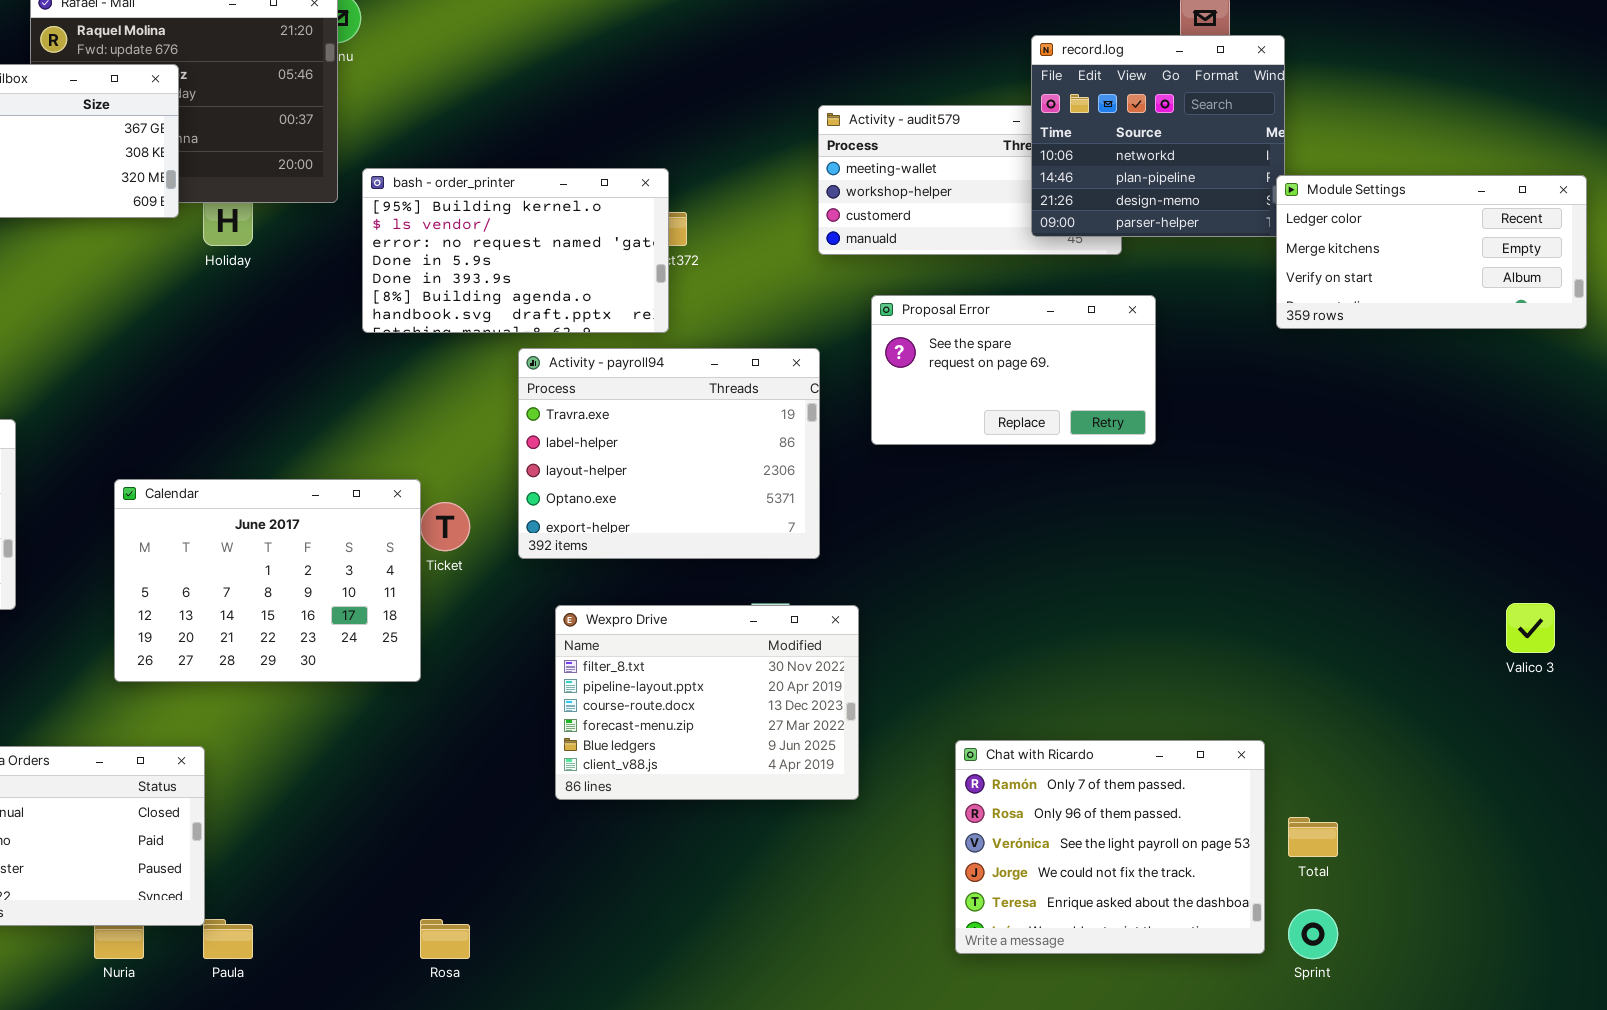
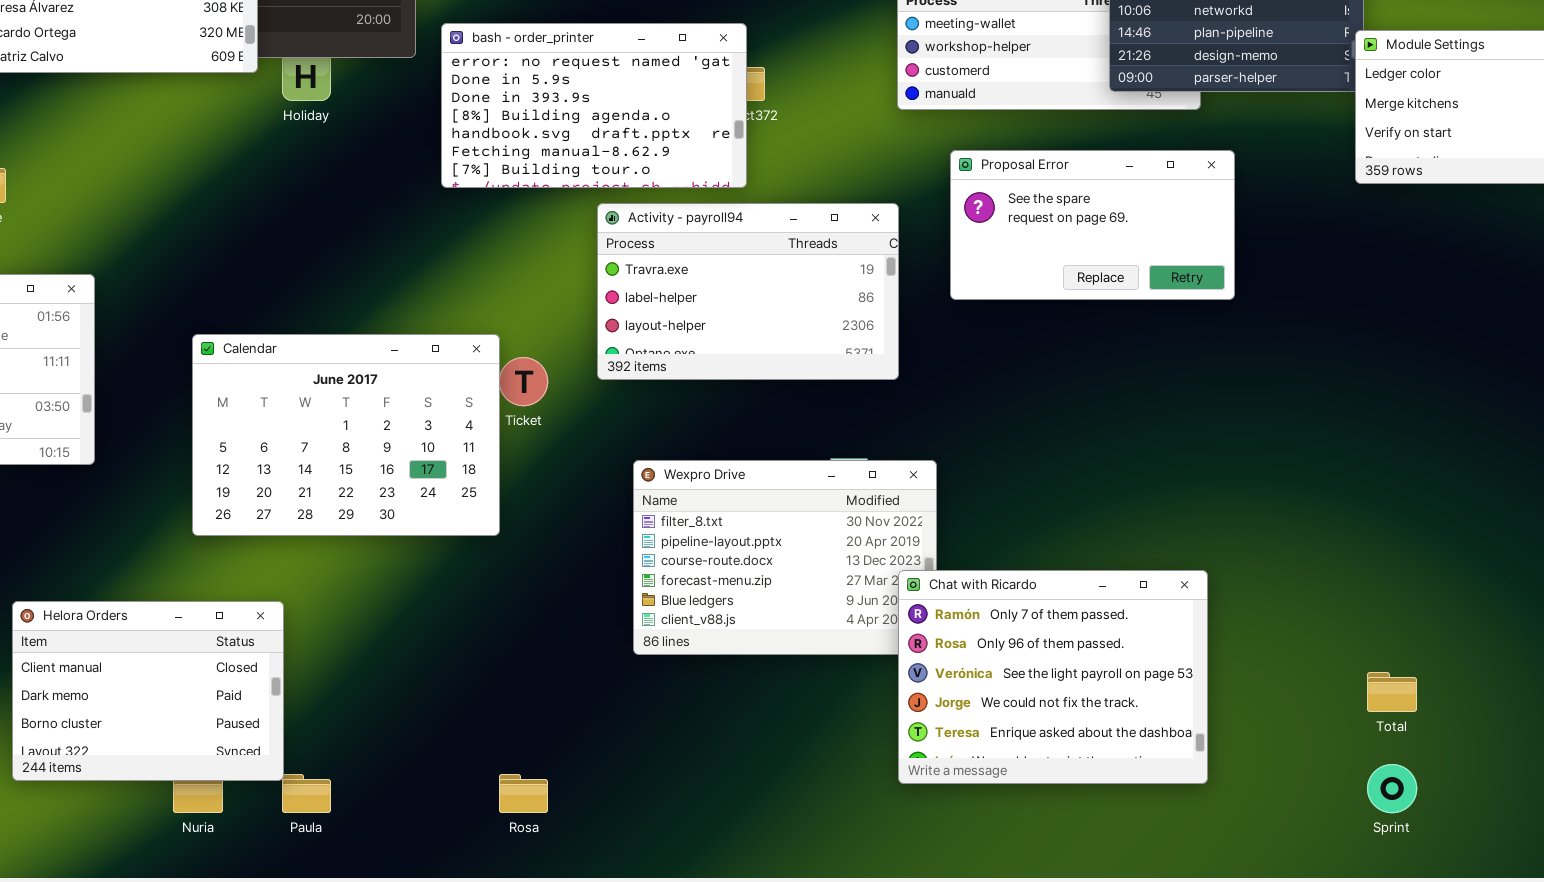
bash - order_printer: [362,168,669,333] -> [441,23,747,188], scrolled down 2 rows
Activity - payroll94: [518,348,820,559] -> [597,203,899,380], resized
Chat with Ricardo: [955,740,1265,954] -> [898,570,1208,784], moved

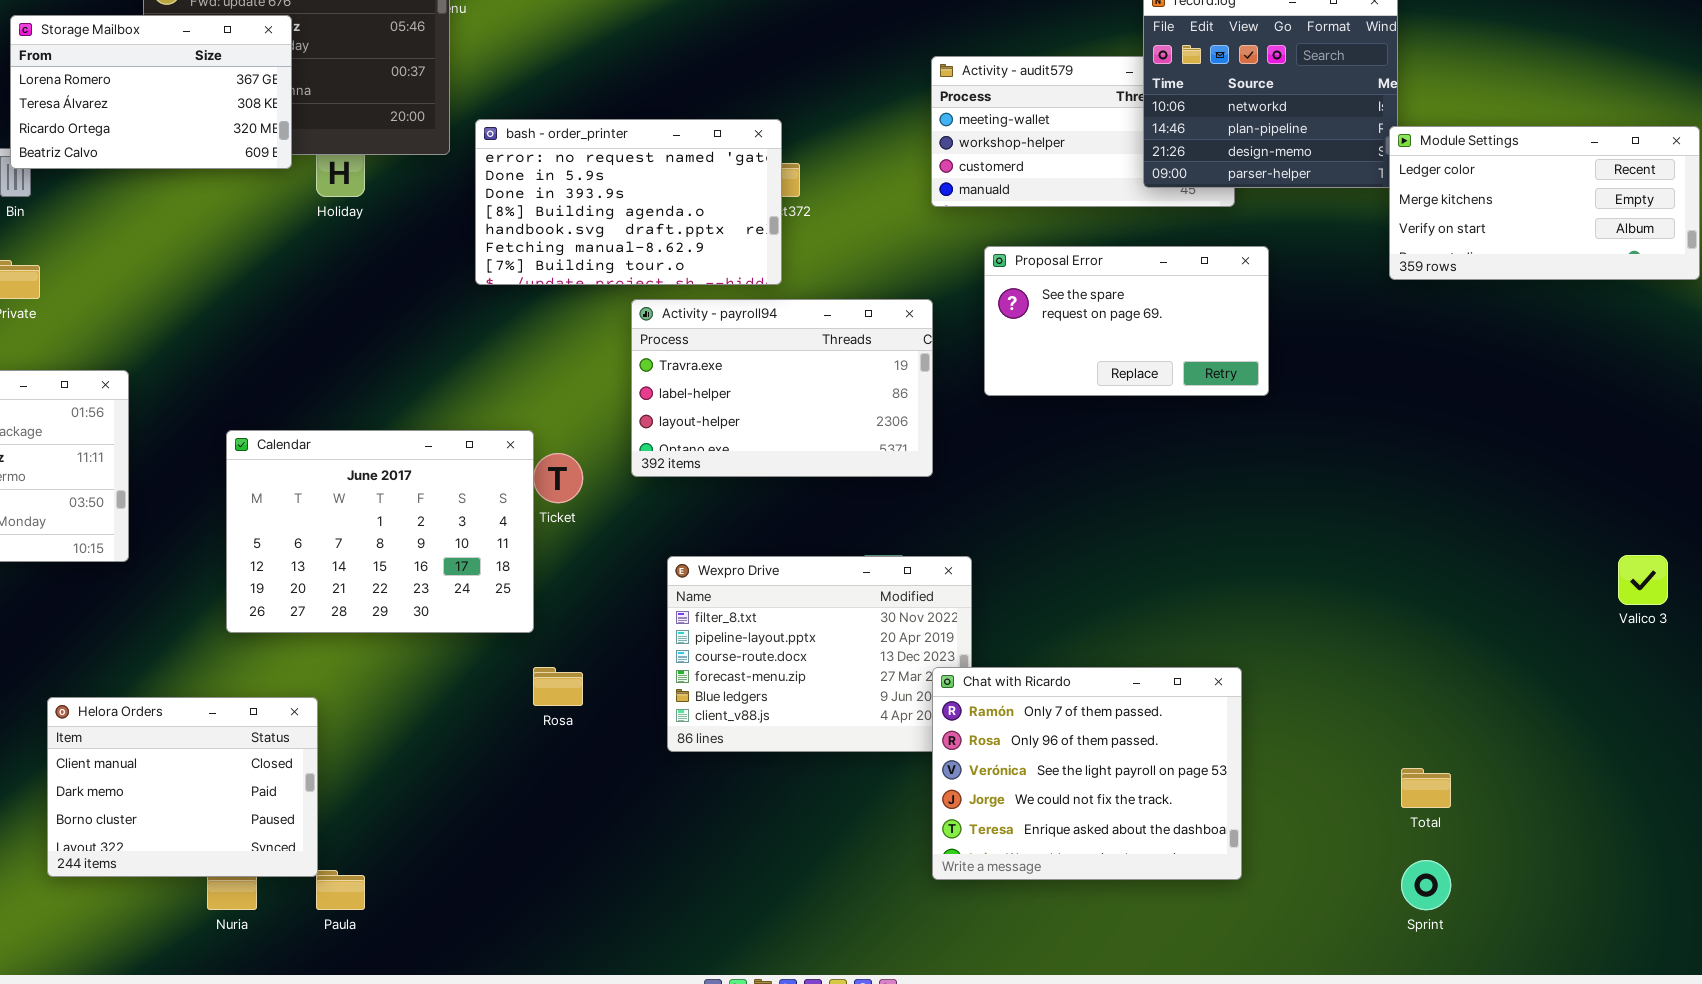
Rosa: [499,774,548,813] -> [533,667,583,706], moved

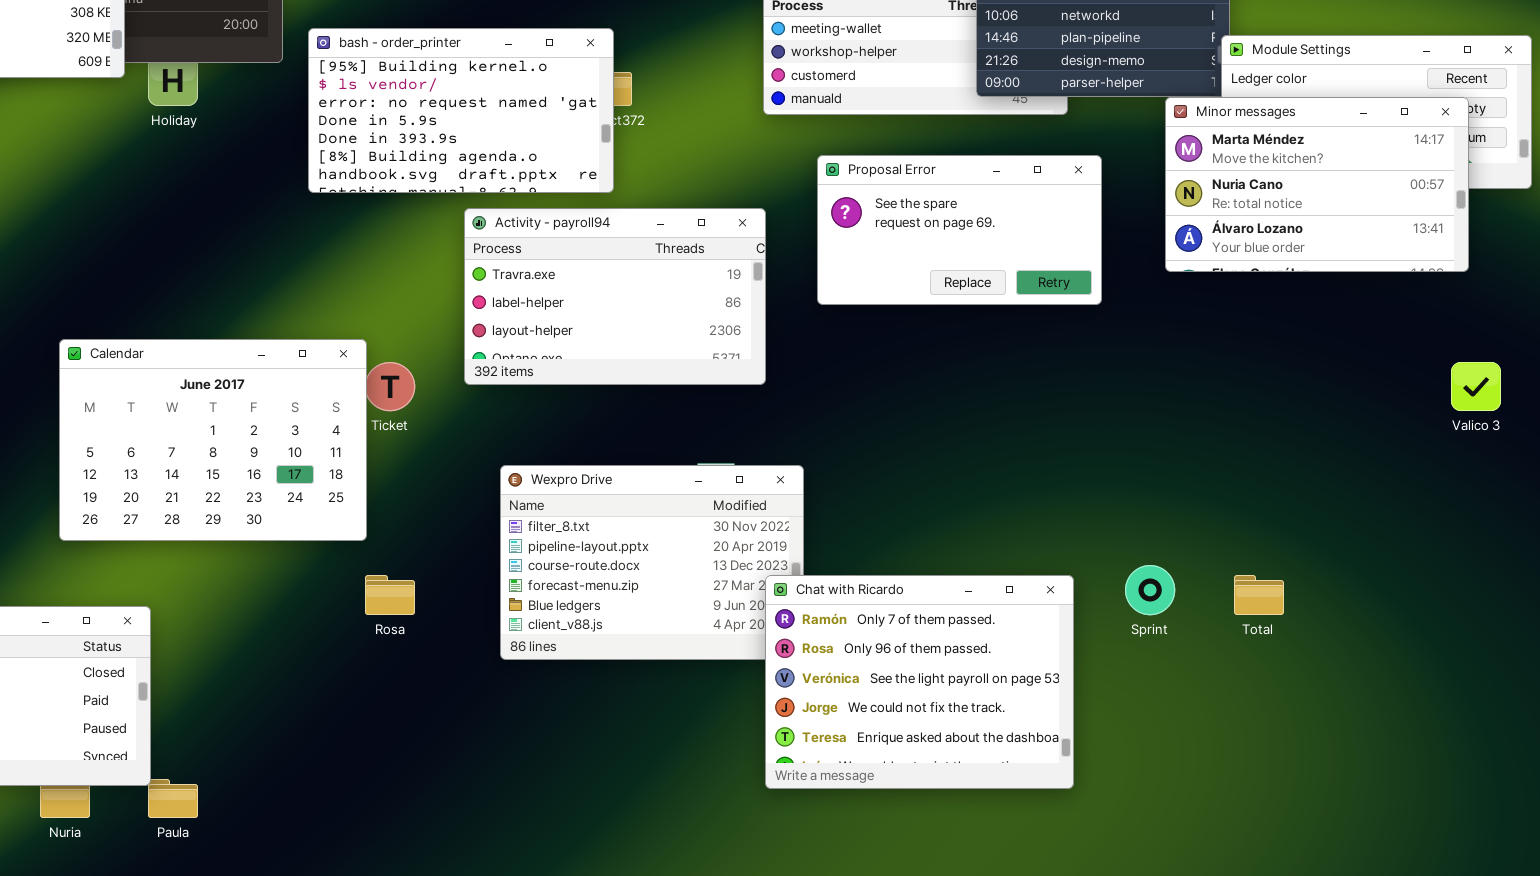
bash - order_printer: [475,119,782,285] -> [308,28,614,193], scrolled up 2 rows
Minor messages: none -> [1165,97,1469,272], opened
Valico 3: [1618,555,1668,605] -> [1451,362,1501,411], moved
Total: [1401,768,1451,808] -> [1234,575,1284,615], moved
Sprint: [1401,860,1451,910] -> [1125,565,1175,615], moved

